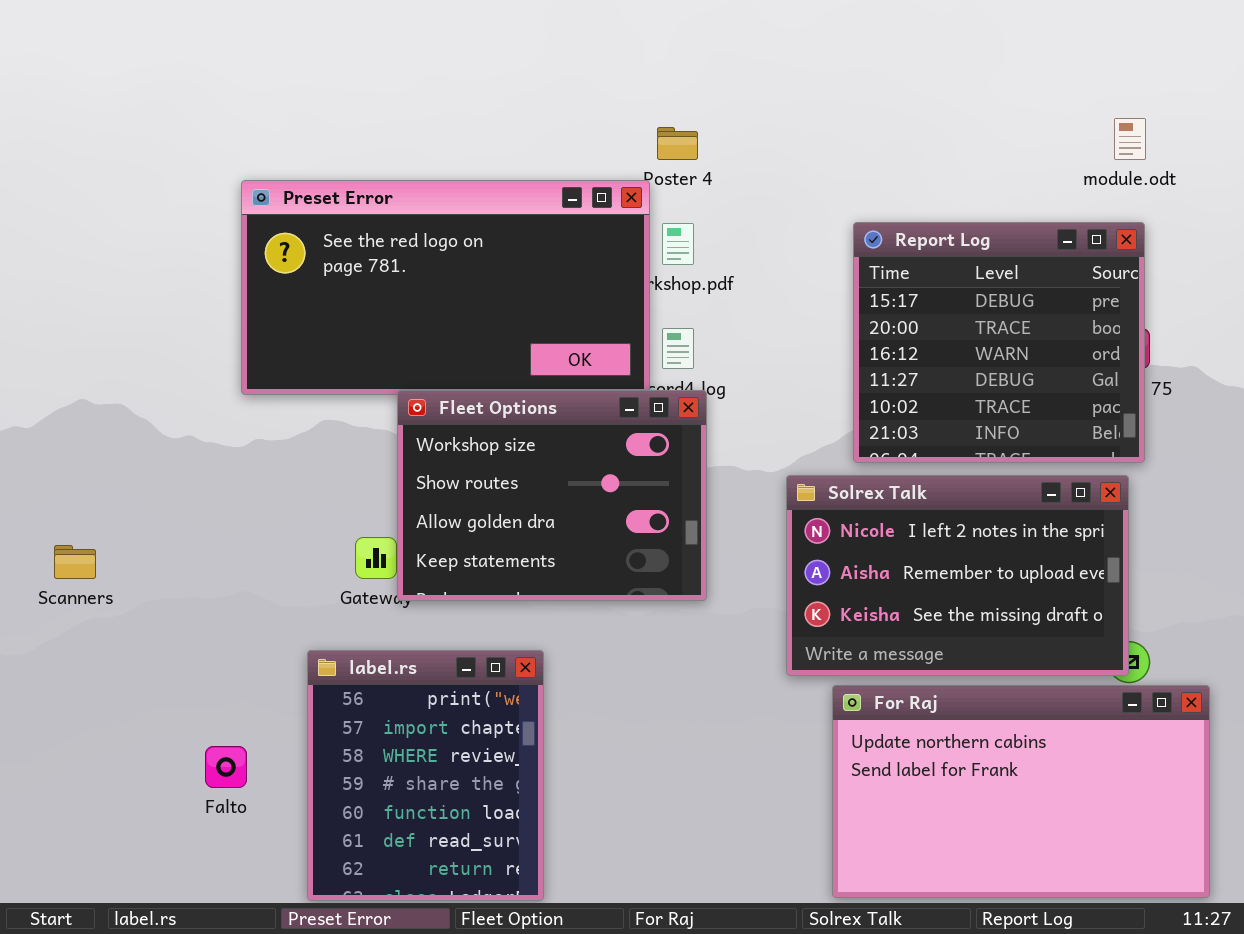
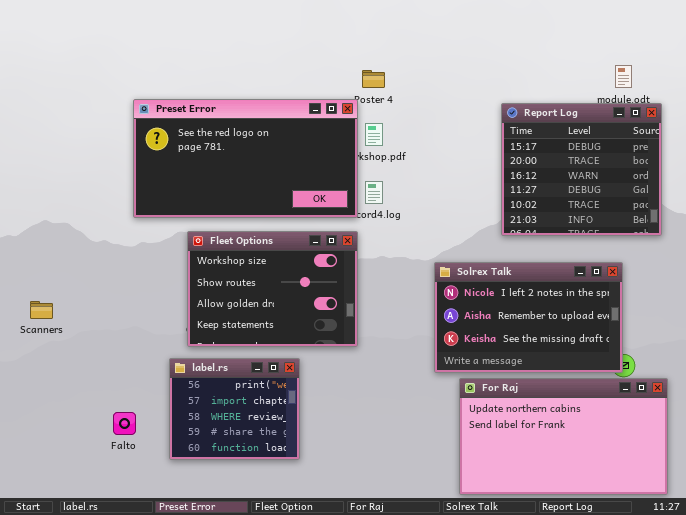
Report Log: [853,222,1145,463] -> [501,103,662,236], moved
Fleet Options: [397,390,707,601] -> [187,231,358,347], moved
label.rs: [307,650,544,901] -> [169,358,300,460], resized

